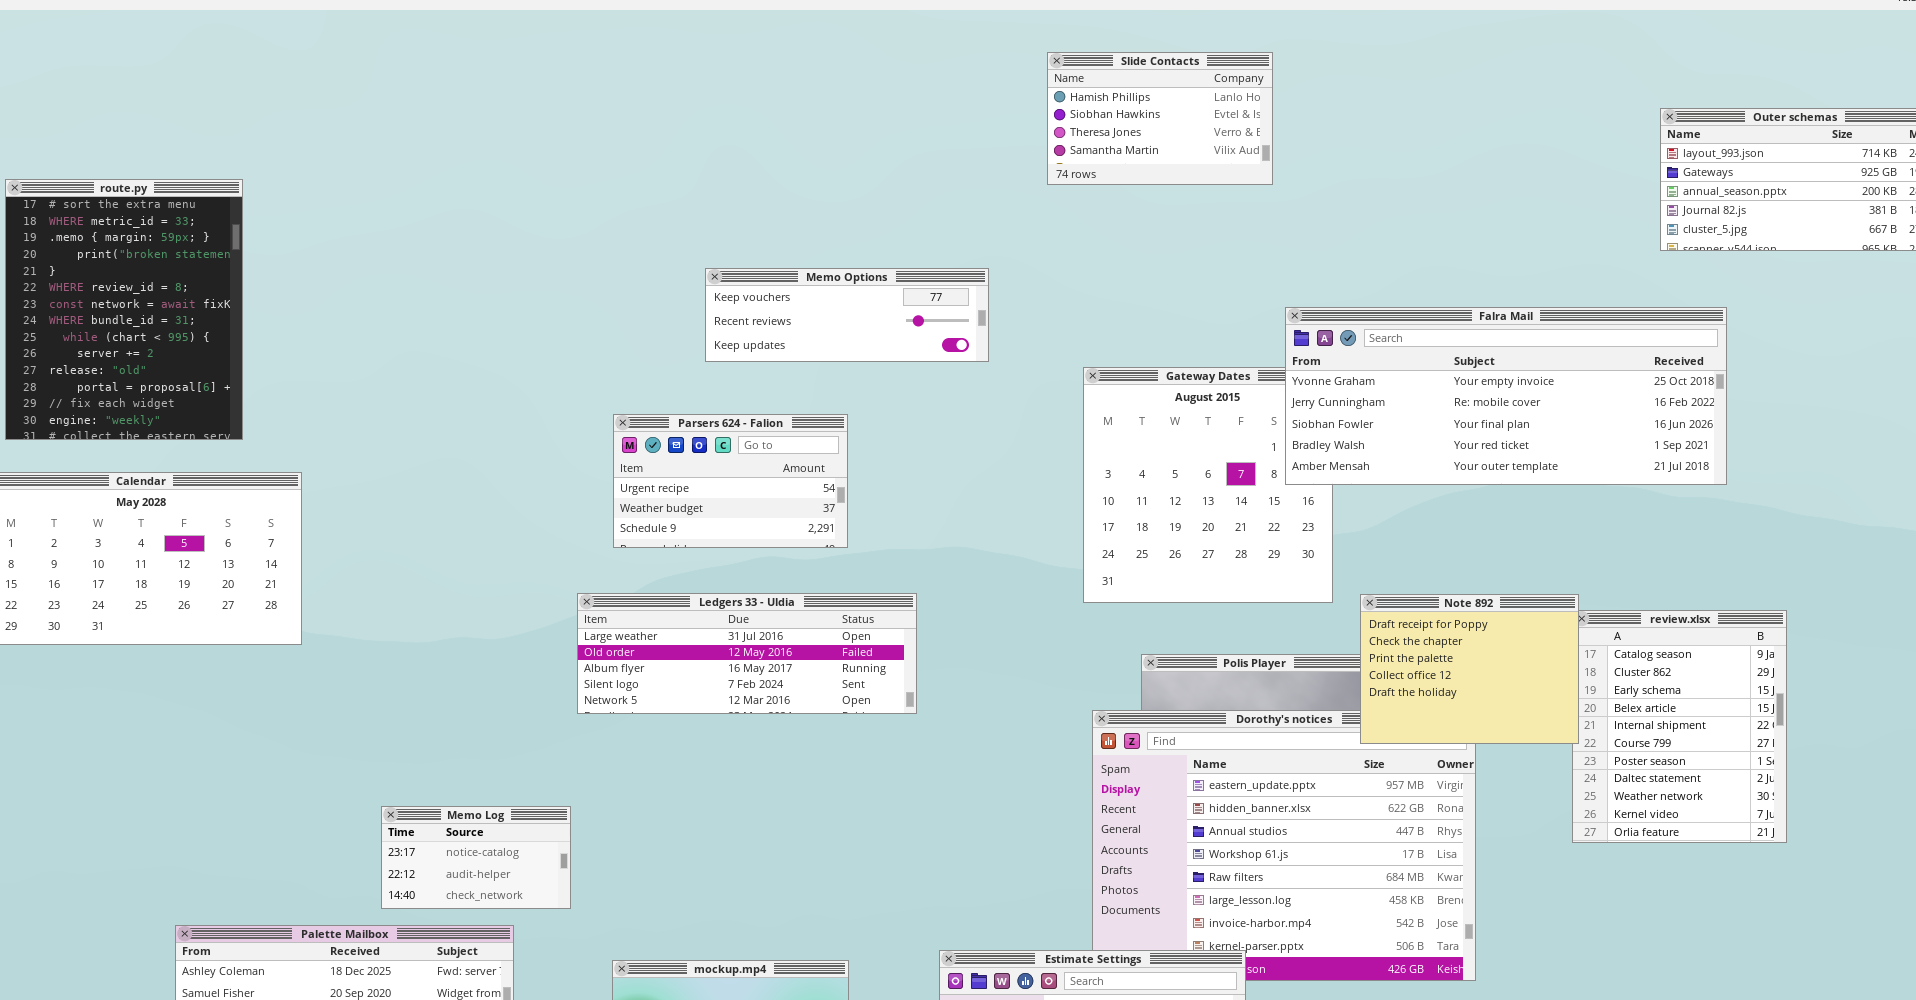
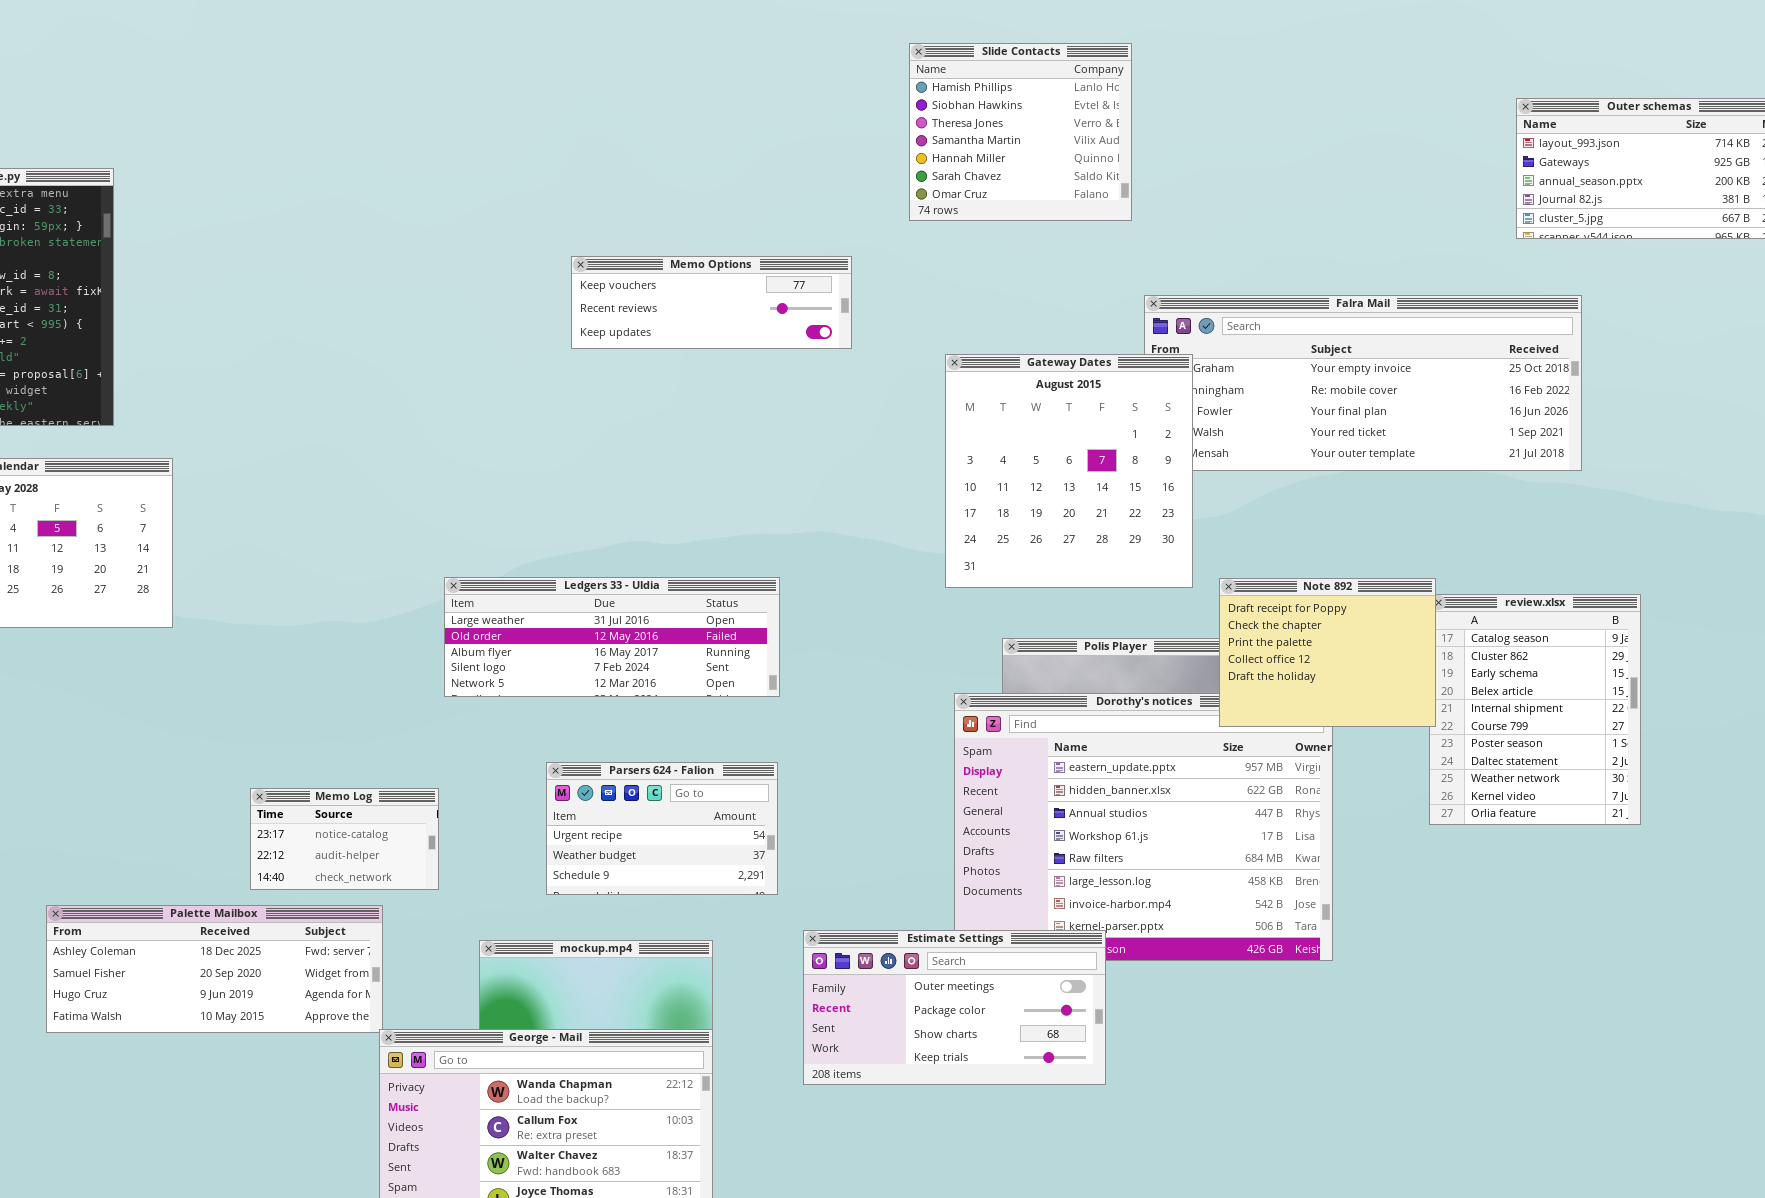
Slide Contacts: [1047,52,1273,185] -> [909,43,1132,221], resized
Gateway Dates: [1083,367,1333,603] -> [945,354,1193,588], raised
Parsers 624 - Falion: [613,414,848,548] -> [546,762,778,895], moved

